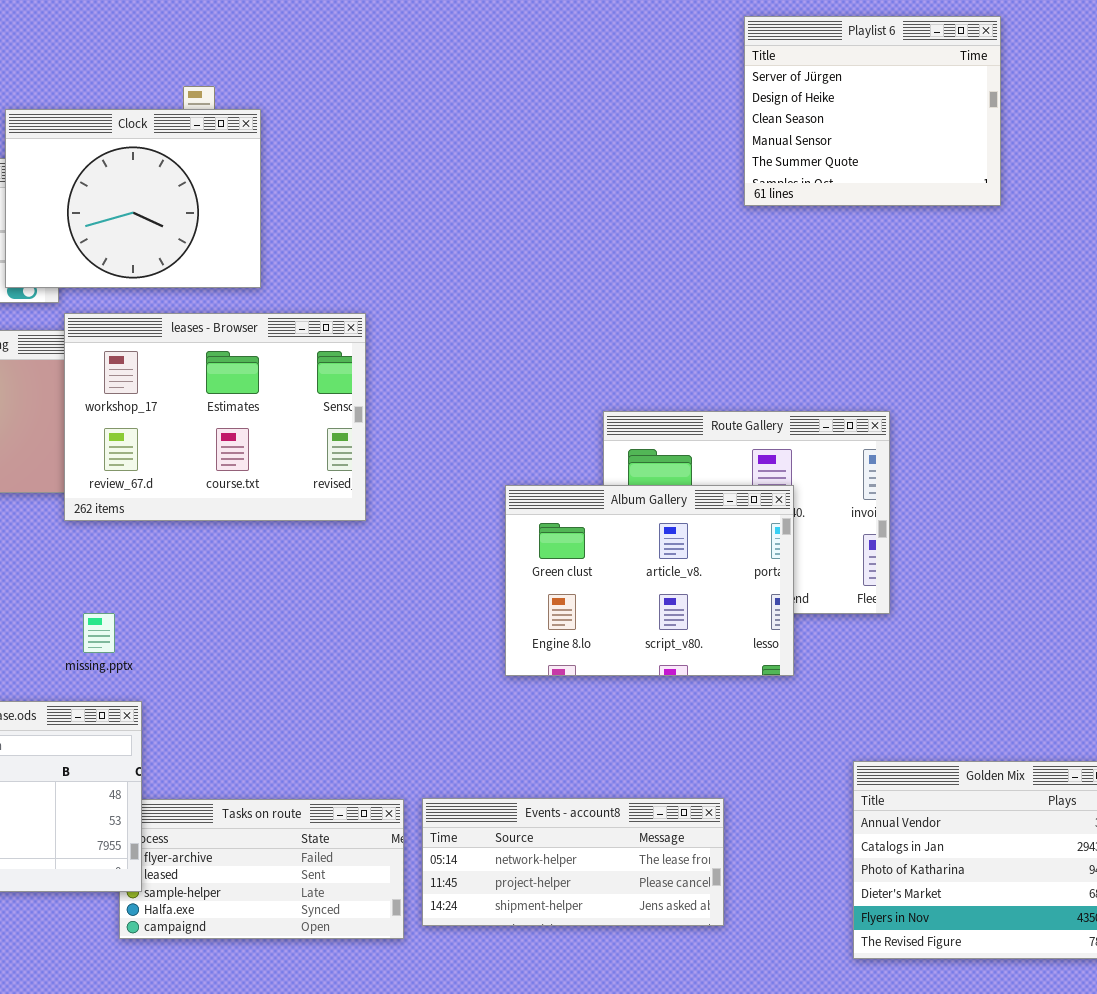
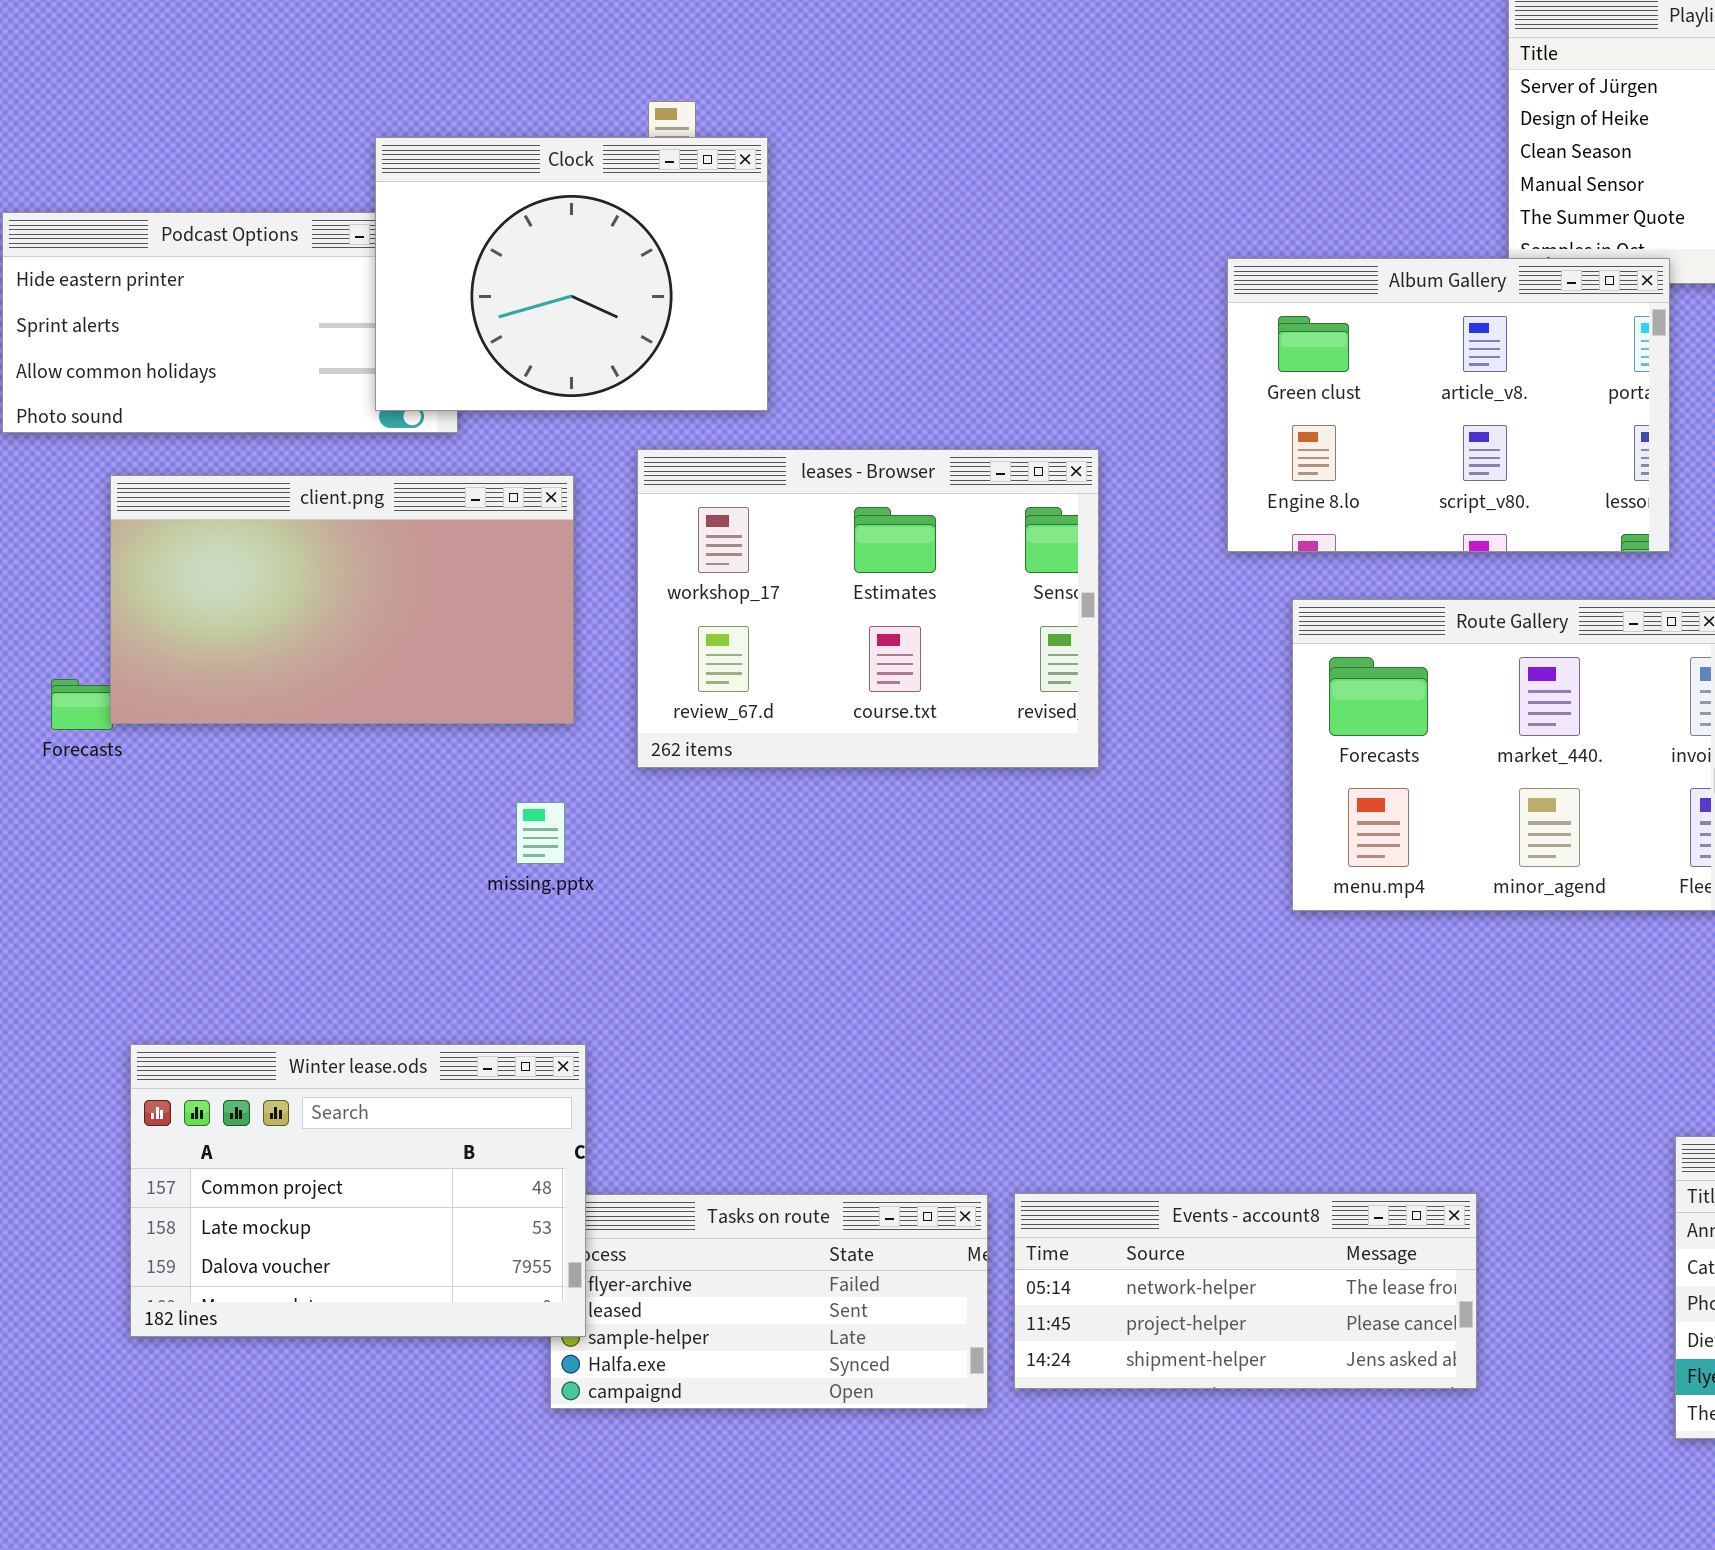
leases - Browser: [64,313,366,521] -> [637,449,1099,768], moved
Album Gallery: [505,485,794,676] -> [1227,258,1670,552], moved
missing.pptx: [83,613,115,653] -> [516,802,565,864], moved

